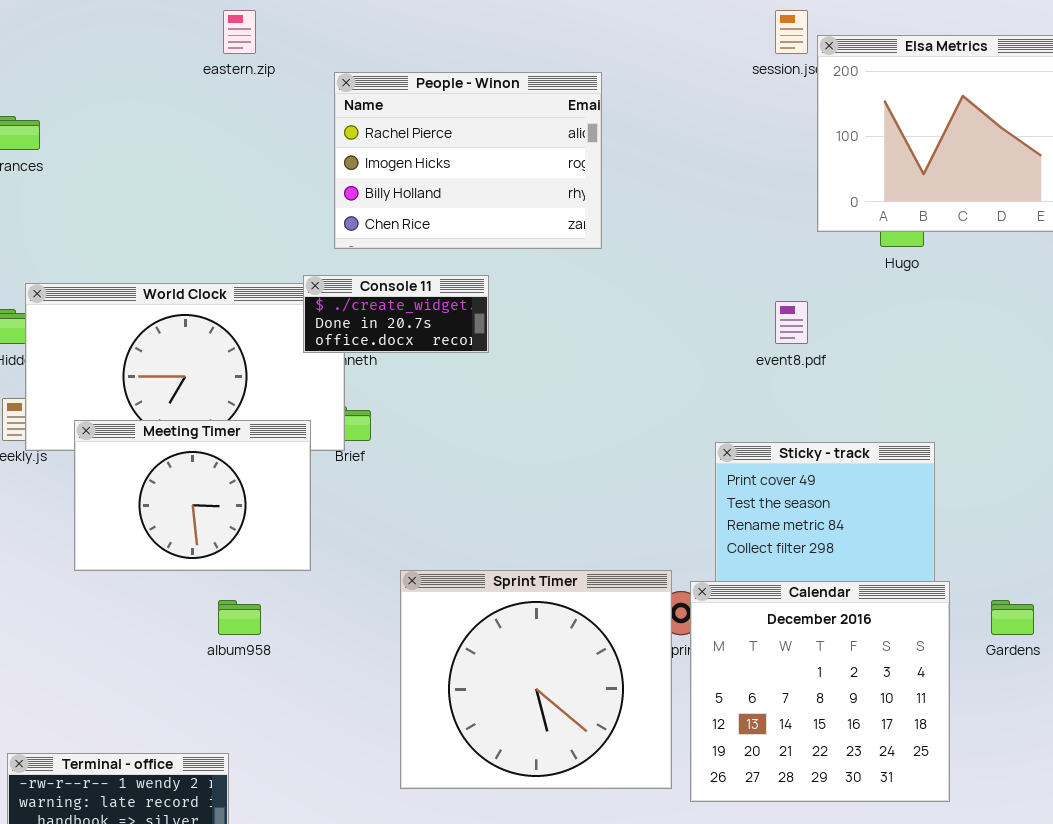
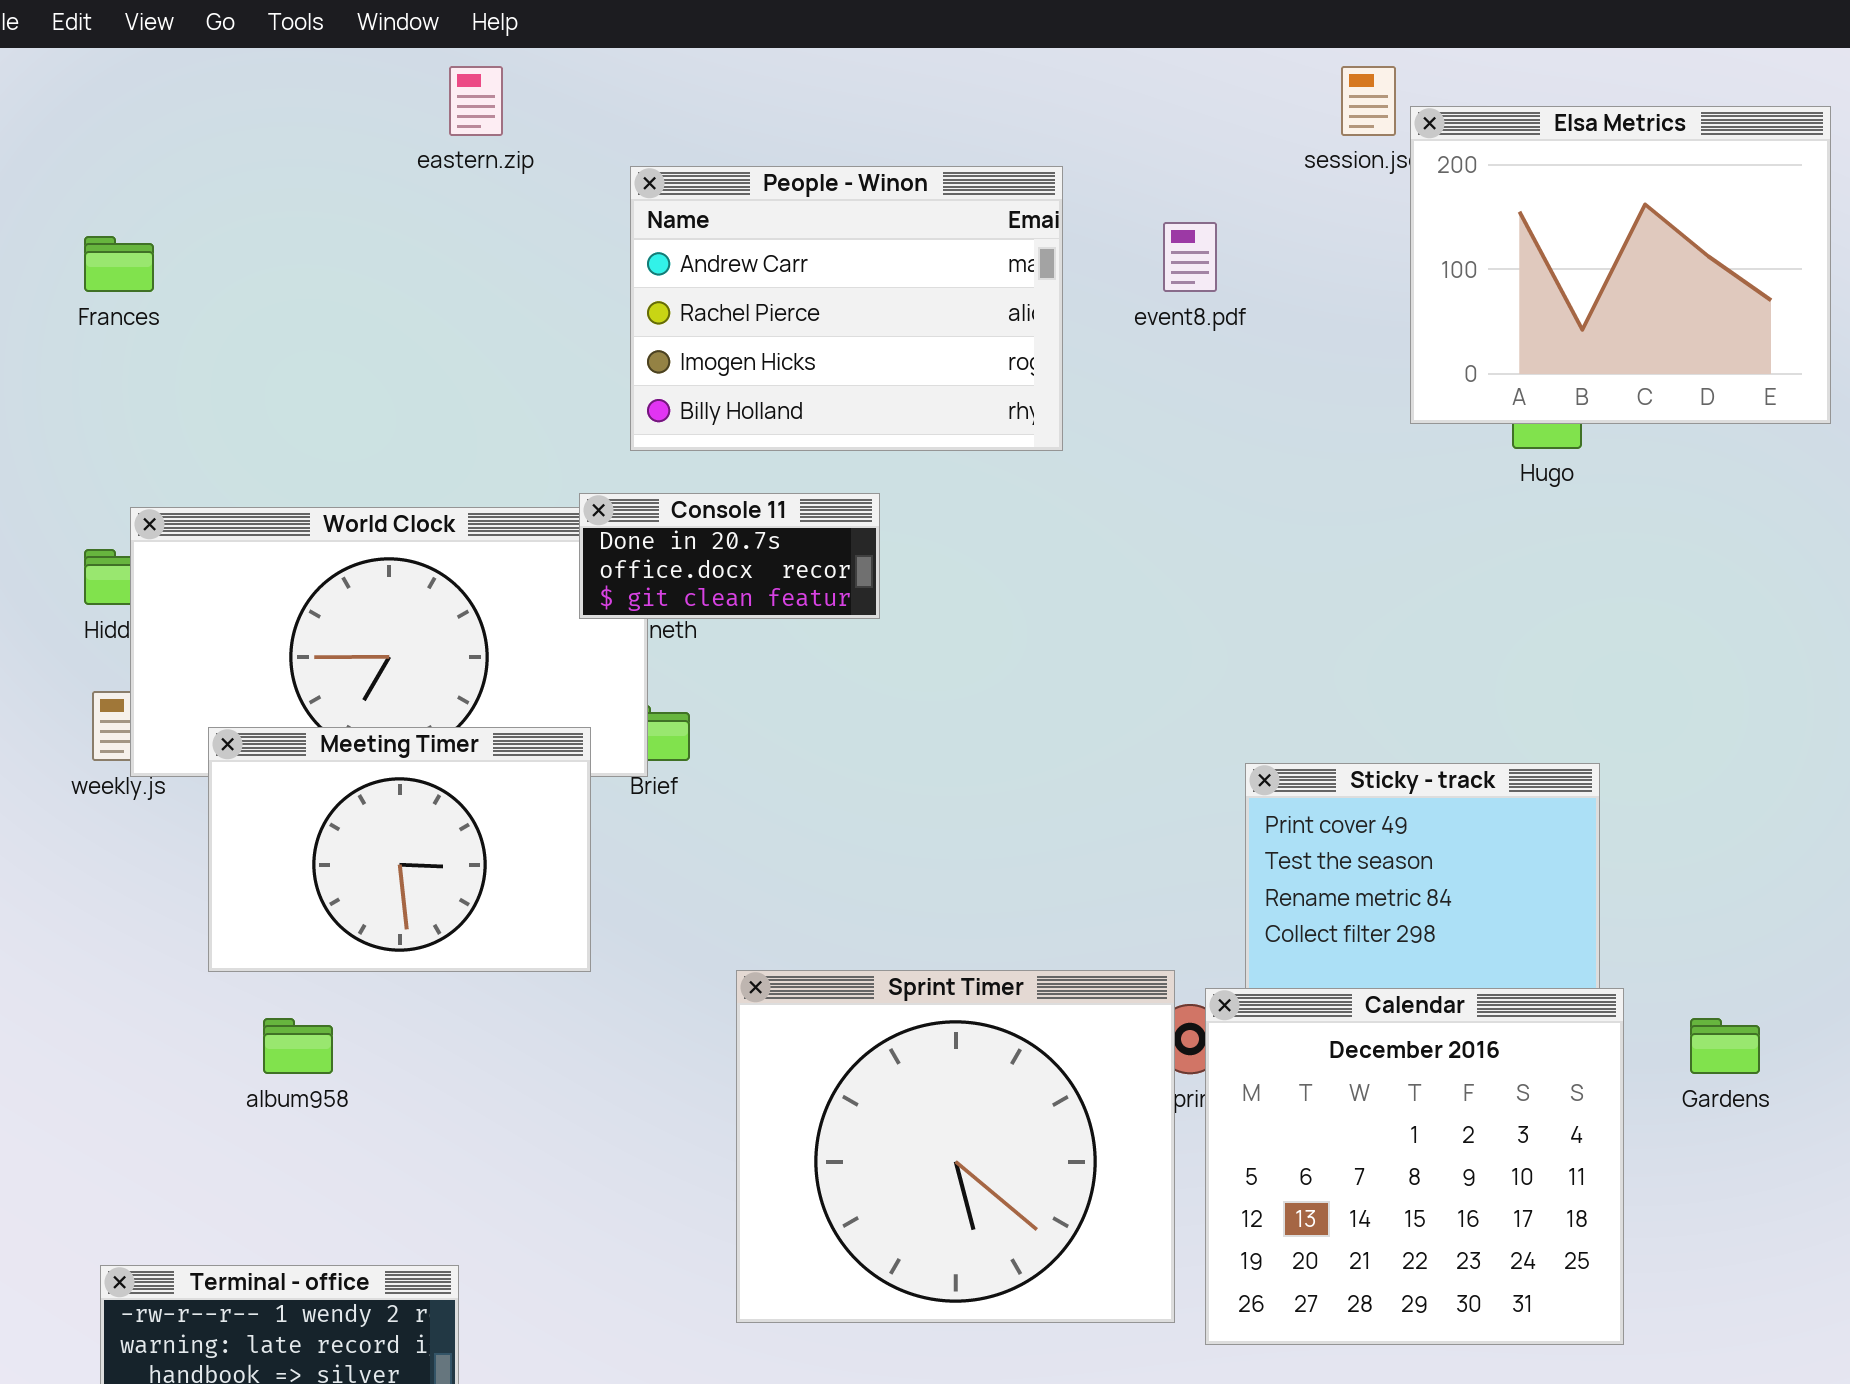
People - Winon: [334,72,602,249] -> [630,166,1063,451], scrolled up 1 row
Console 11: [303,275,489,353] -> [579,493,880,619], scrolled down 1 row
event8.pdf: [775,301,808,344] -> [1163,222,1217,292], moved
album958: [218,600,261,635] -> [263,1018,333,1074], moved

